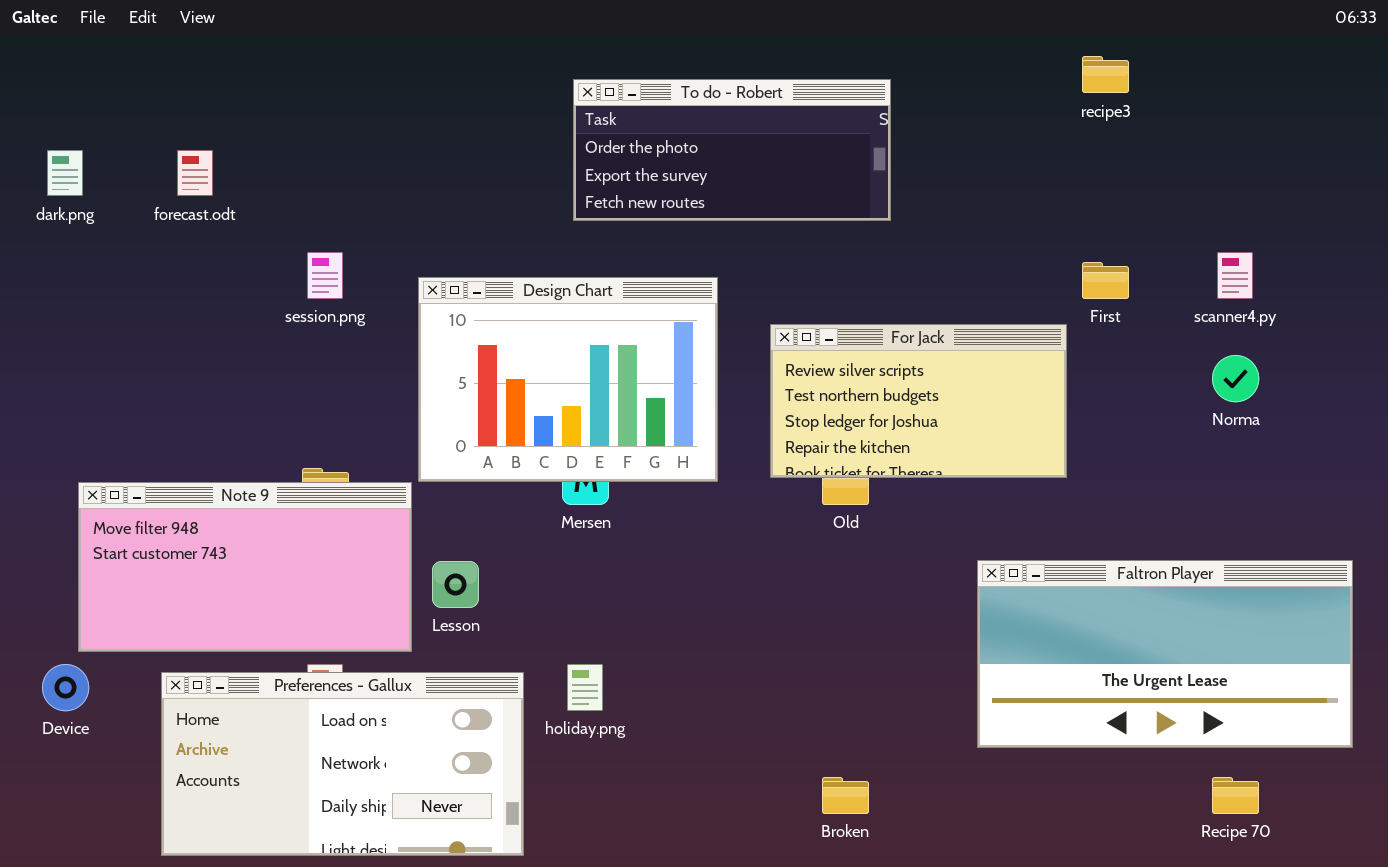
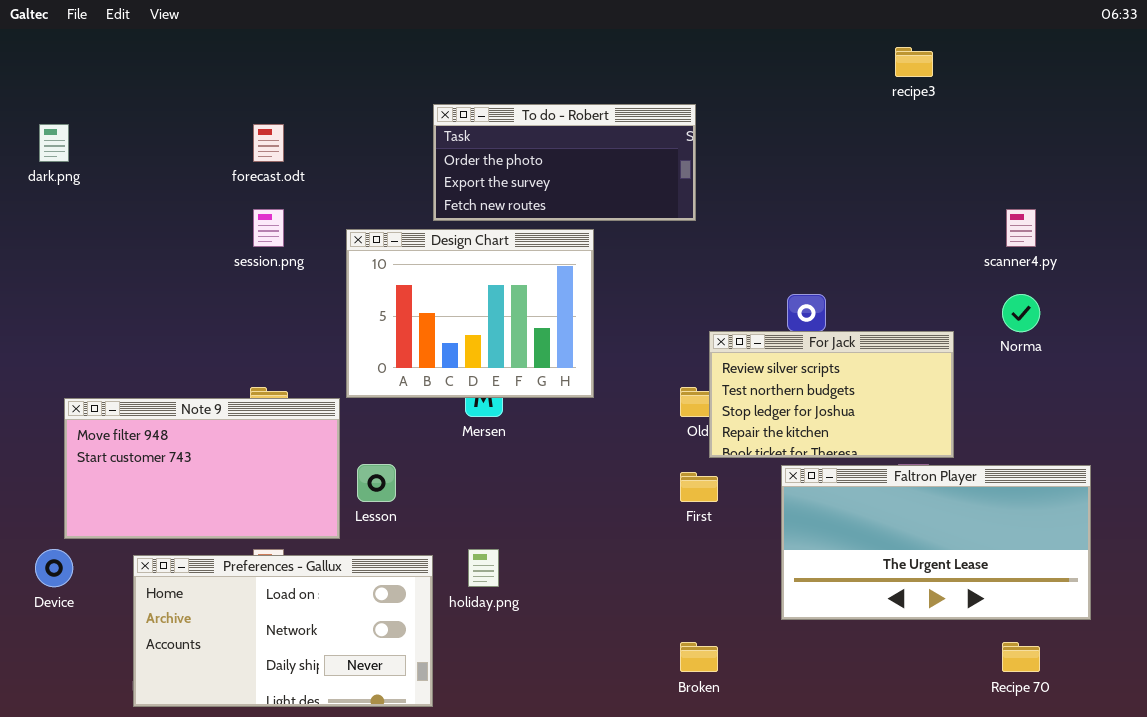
To do - Robert: [573,79,891,221] -> [433,104,696,221], moved
forecast.odt: [177,150,213,196] -> [253,124,284,162], moved
First: [1082,262,1129,299] -> [680,472,718,502], moved
For Jack: [770,324,1067,478] -> [709,331,954,458], moved
Faltron Player: [977,560,1353,748] -> [781,465,1091,620], moved

